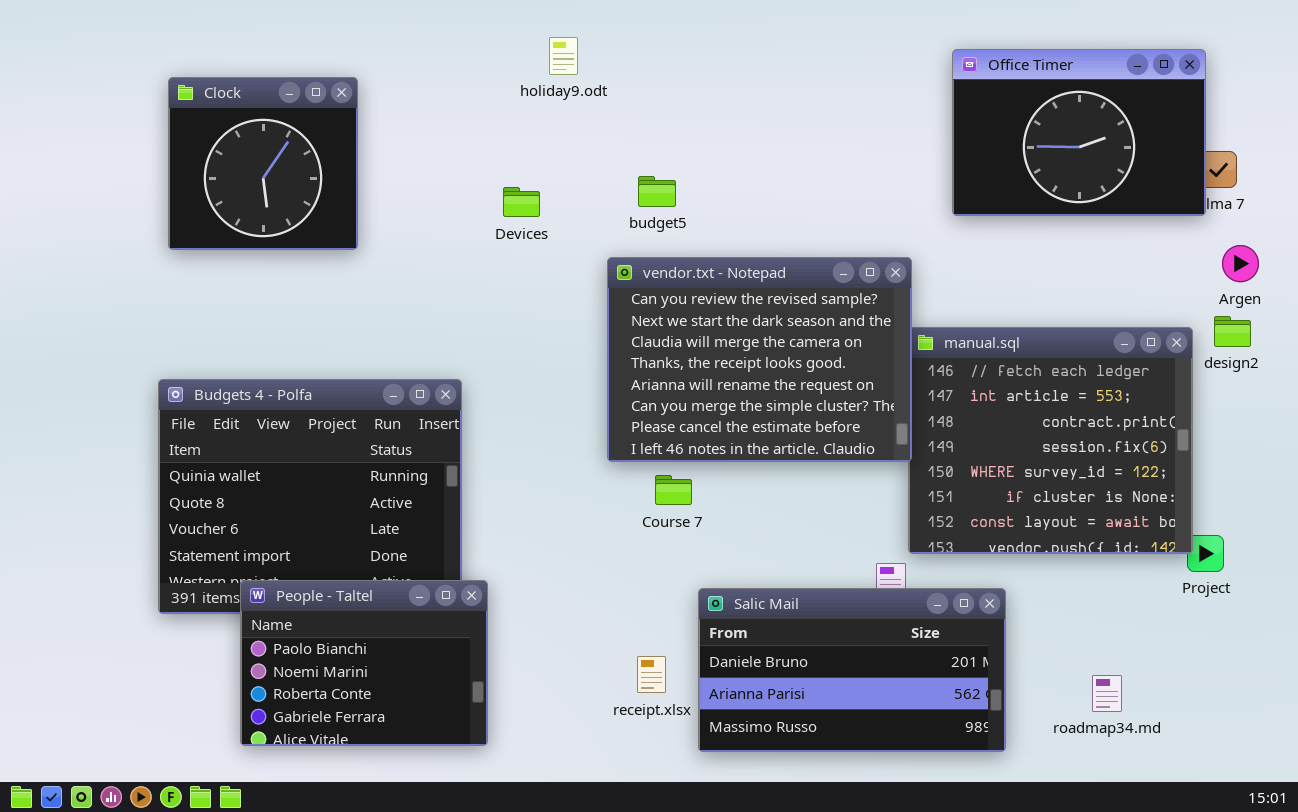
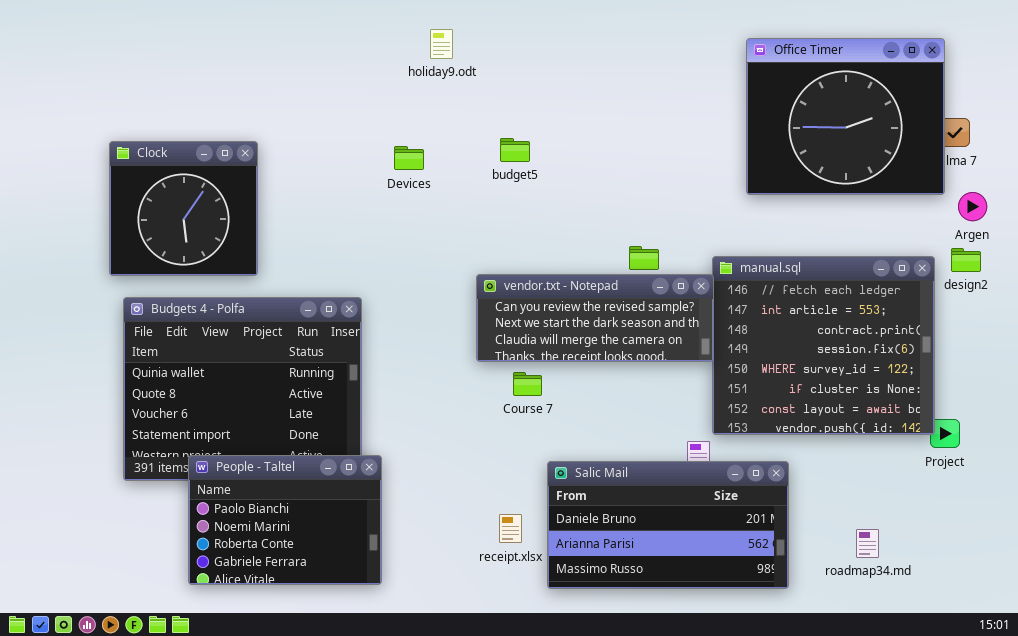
Office Timer: [952,49,1206,216] -> [746,38,945,195], resized
Clock: [168,77,358,250] -> [109,141,258,276], moved
vendor.txt - Notepad: [607,257,912,462] -> [476,274,714,362], resized

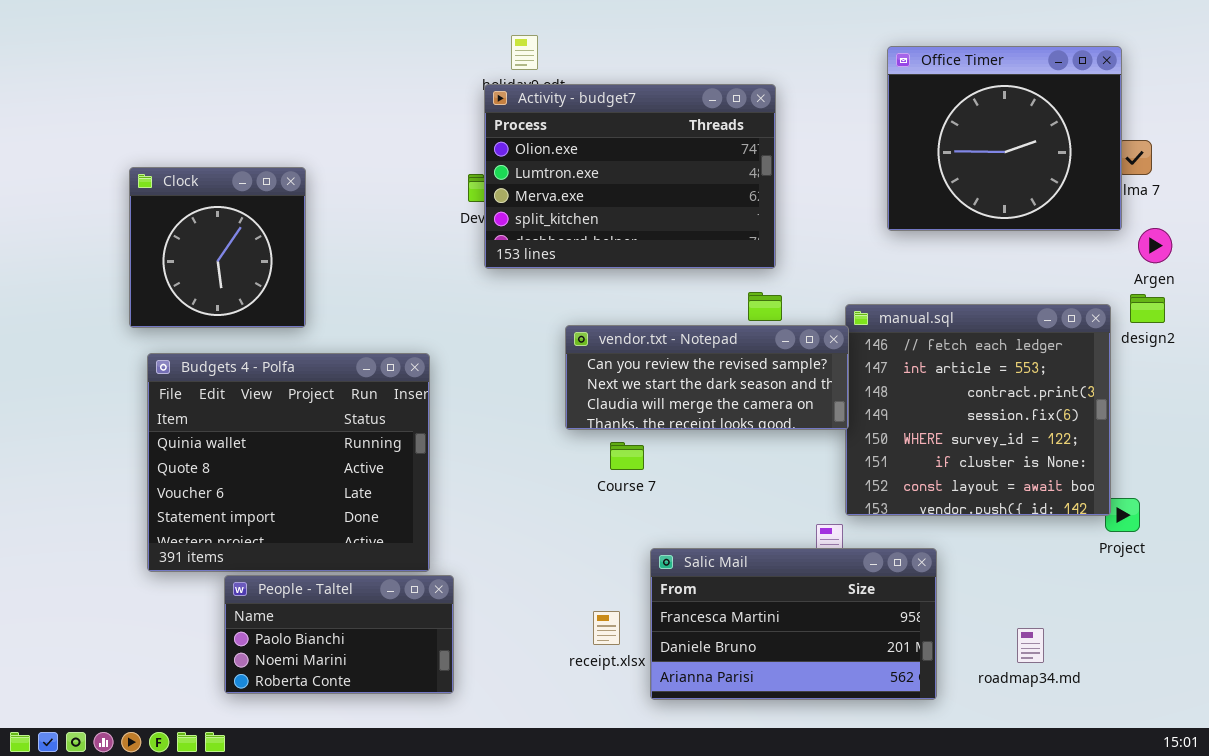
Activity - budget7: none -> [484,84,776,269], opened
People - Taltel: [188,455,382,585] -> [224,575,454,694], resized
Salic Mail: [547,461,789,589] -> [650,548,937,700], scrolled up 1 row

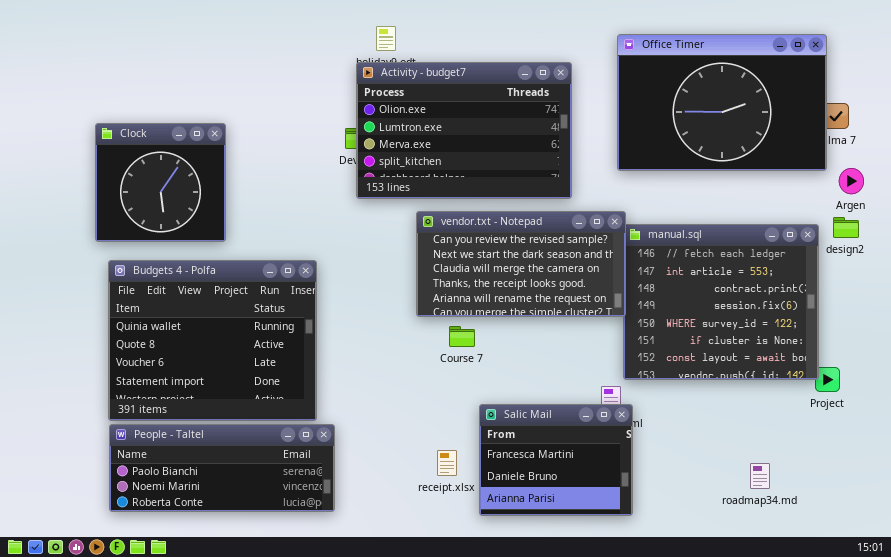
Office Timer: [887,46,1122,231] -> [617,34,827,171], resized
vendor.txt - Notepad: [565,325,849,430] -> [416,211,626,317], resized
Salic Mail: [650,548,937,700] -> [479,404,633,516], resized
People - Taltel: [224,575,454,694] -> [109,424,335,512], resized

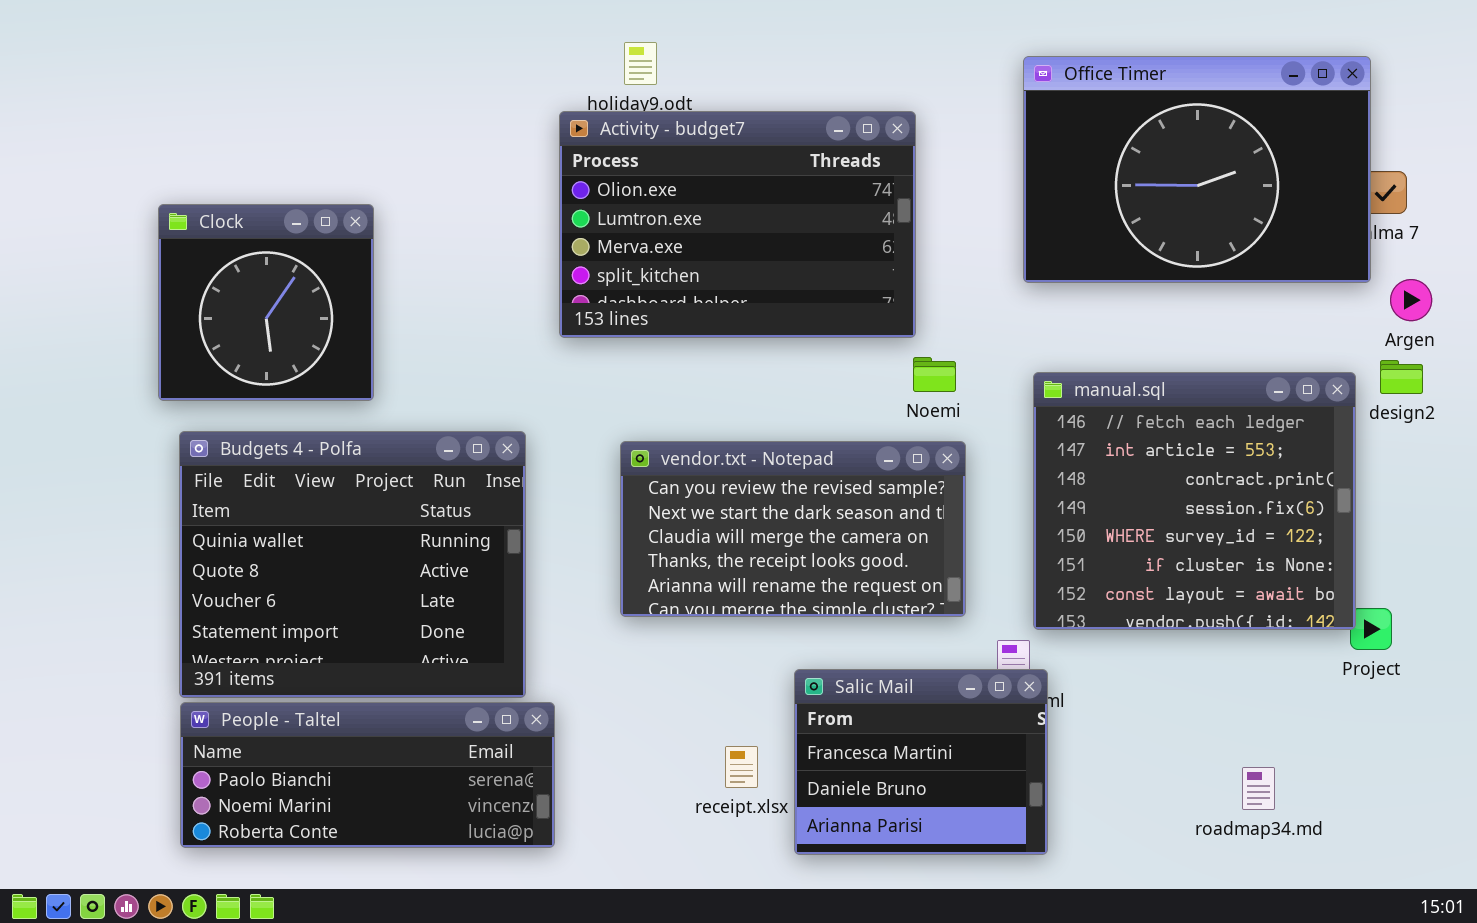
Activity - budget7: [356,62,572,199] -> [559,111,916,338], moved
vendor.txt - Notepad: [416,211,626,317] -> [620,441,966,617], moved

